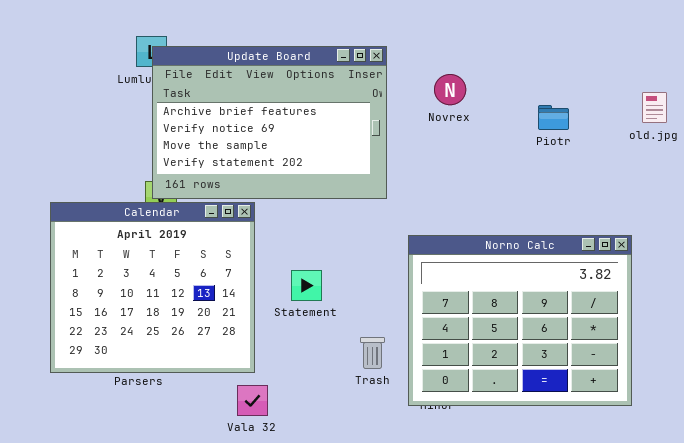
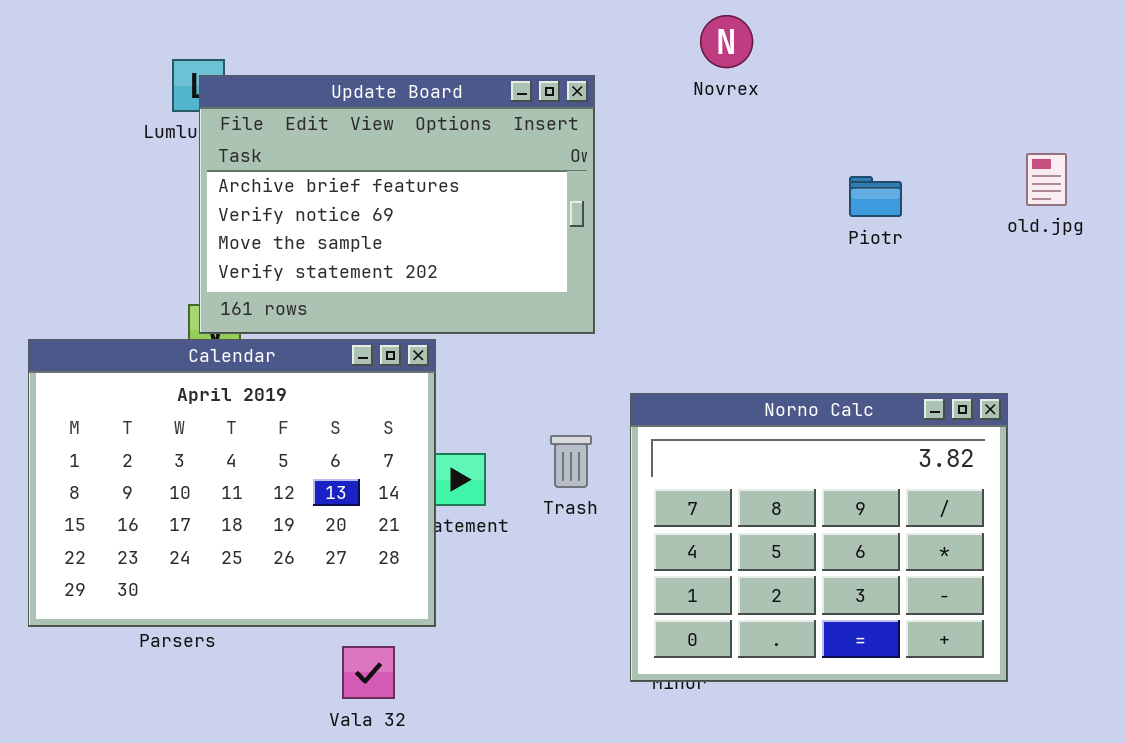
Novrex: [434,74,466,105] -> [700,15,753,68], moved
Calendar: [50,202,255,373] -> [28,339,436,627], resized
Trash: [360,337,385,369] -> [550,435,592,488], moved

